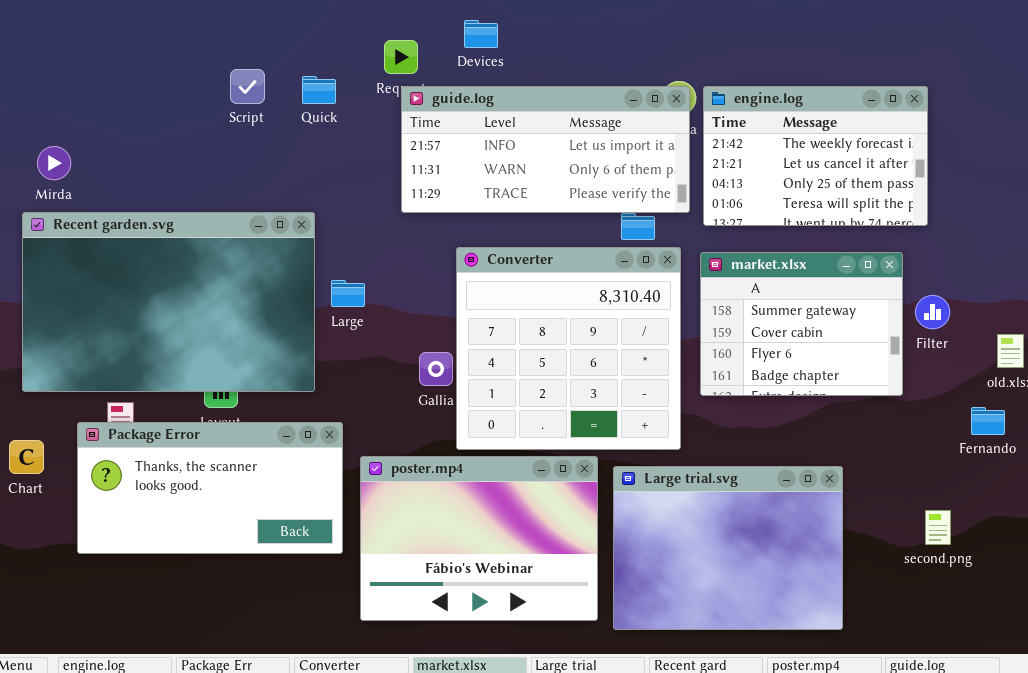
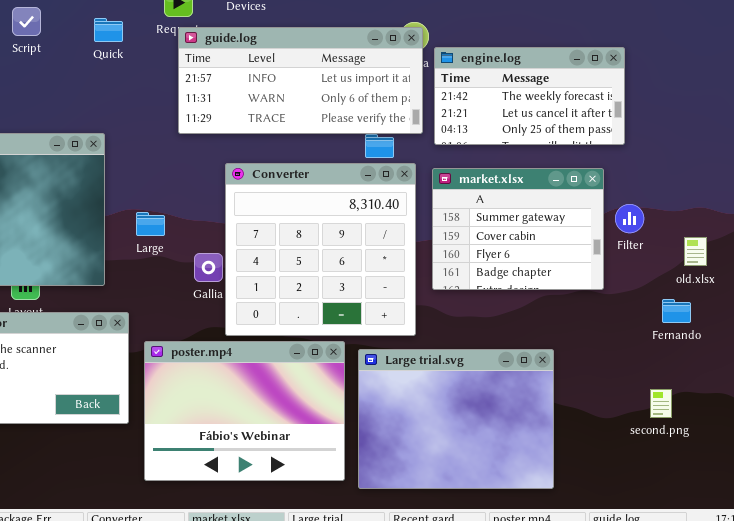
Script: [230,69,265,104] -> [12,7,41,36], moved
engine.log: [703,86,928,226] -> [434,47,625,145], resized
Large: [331,280,365,307] -> [136,212,165,236], moved
second.png: [925,510,951,545] -> [650,389,672,418], moved

